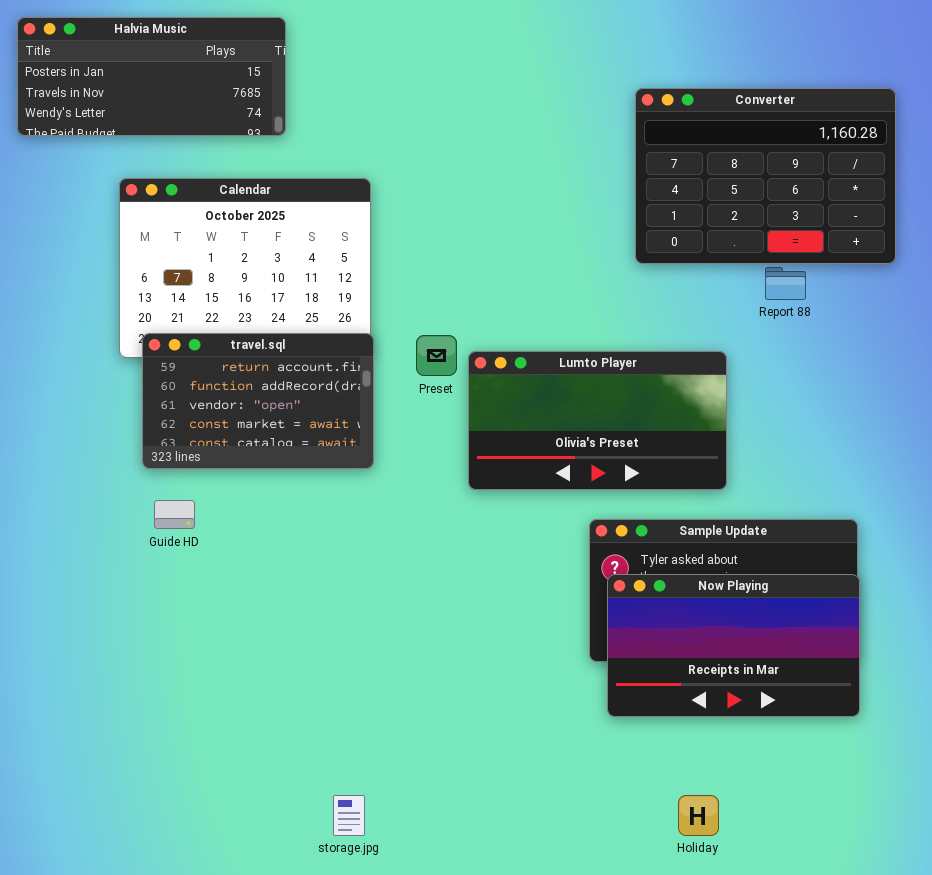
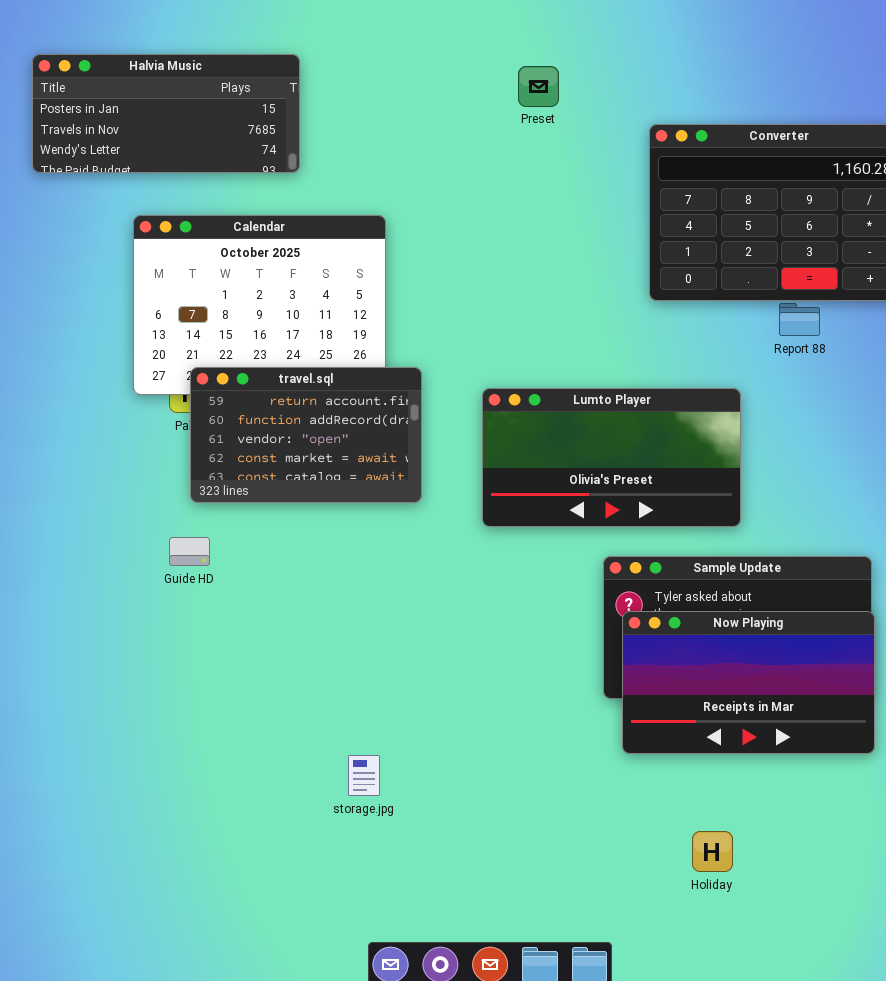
travel.sql: [142,333,374,469] -> [190,367,422,503], moved
Preset: [416,335,457,376] -> [518,66,559,107], moved
storage.jpg: [333,795,365,836] -> [348,755,380,796], moved

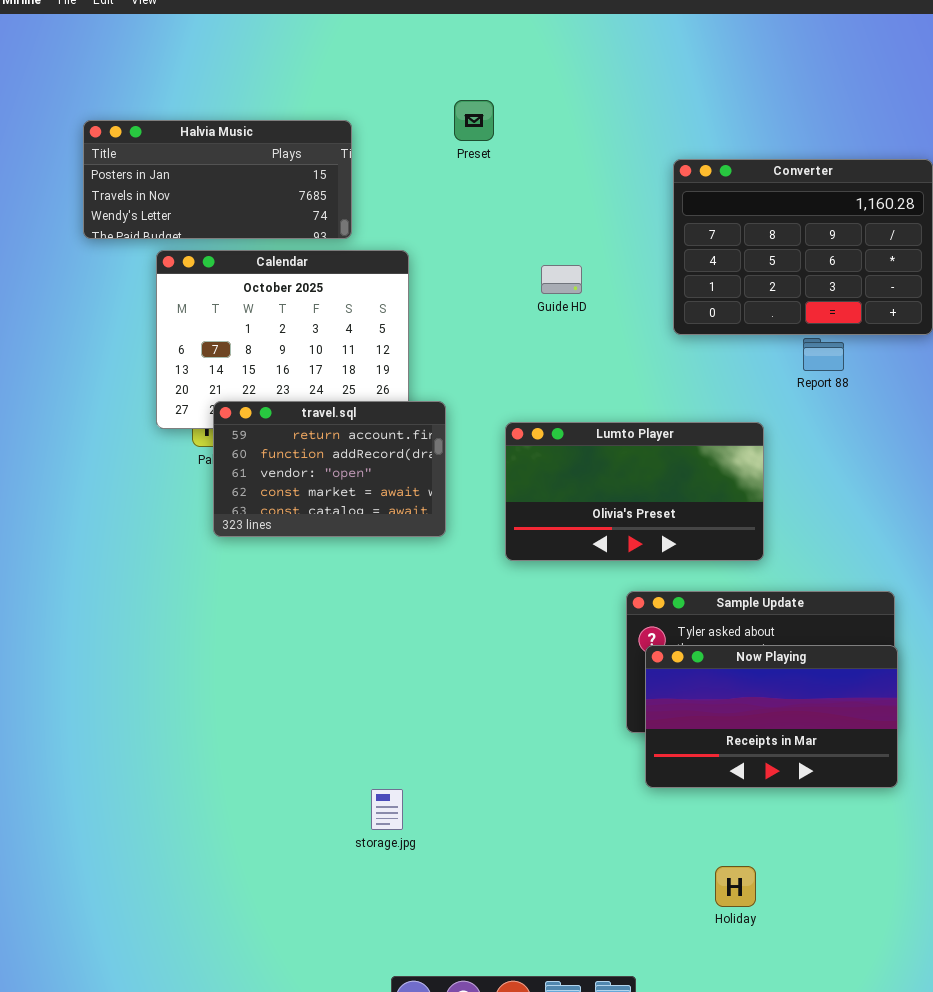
Halvia Music: [32,54,300,173] -> [83,120,352,239], moved
Preset: [518,66,559,107] -> [454,100,494,141], moved
Guide HD: [169,537,210,566] -> [541,265,582,294], moved

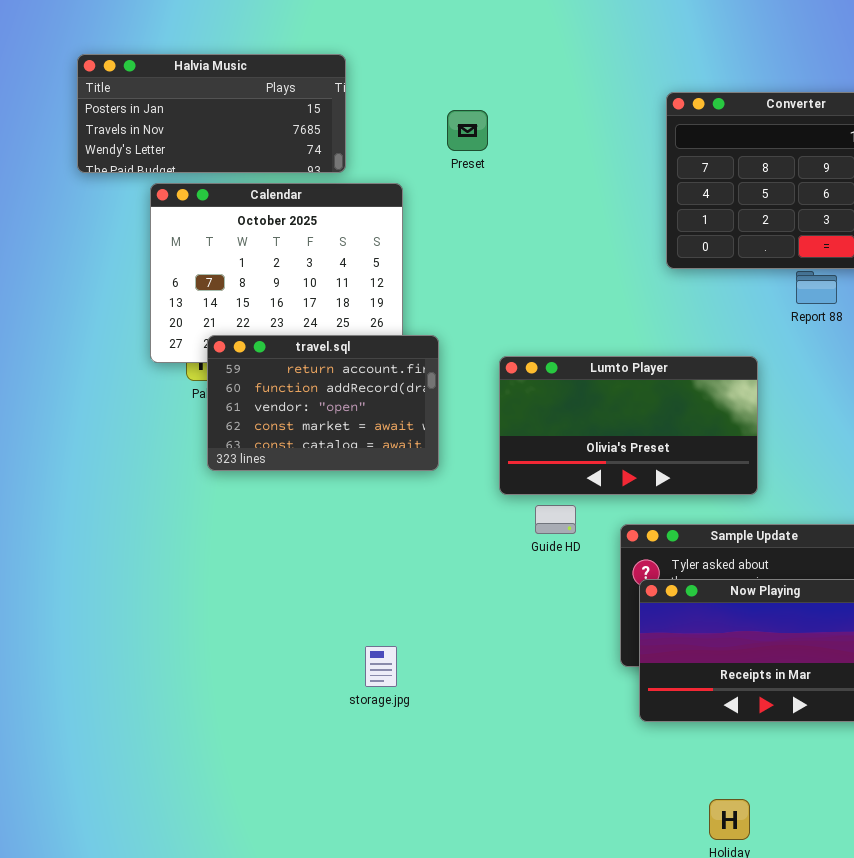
Preset: [454,100,494,141] -> [447,110,488,151], moved
Guide HD: [541,265,582,294] -> [535,505,576,534], moved
storage.jpg: [371,789,403,830] -> [365,646,397,687], moved

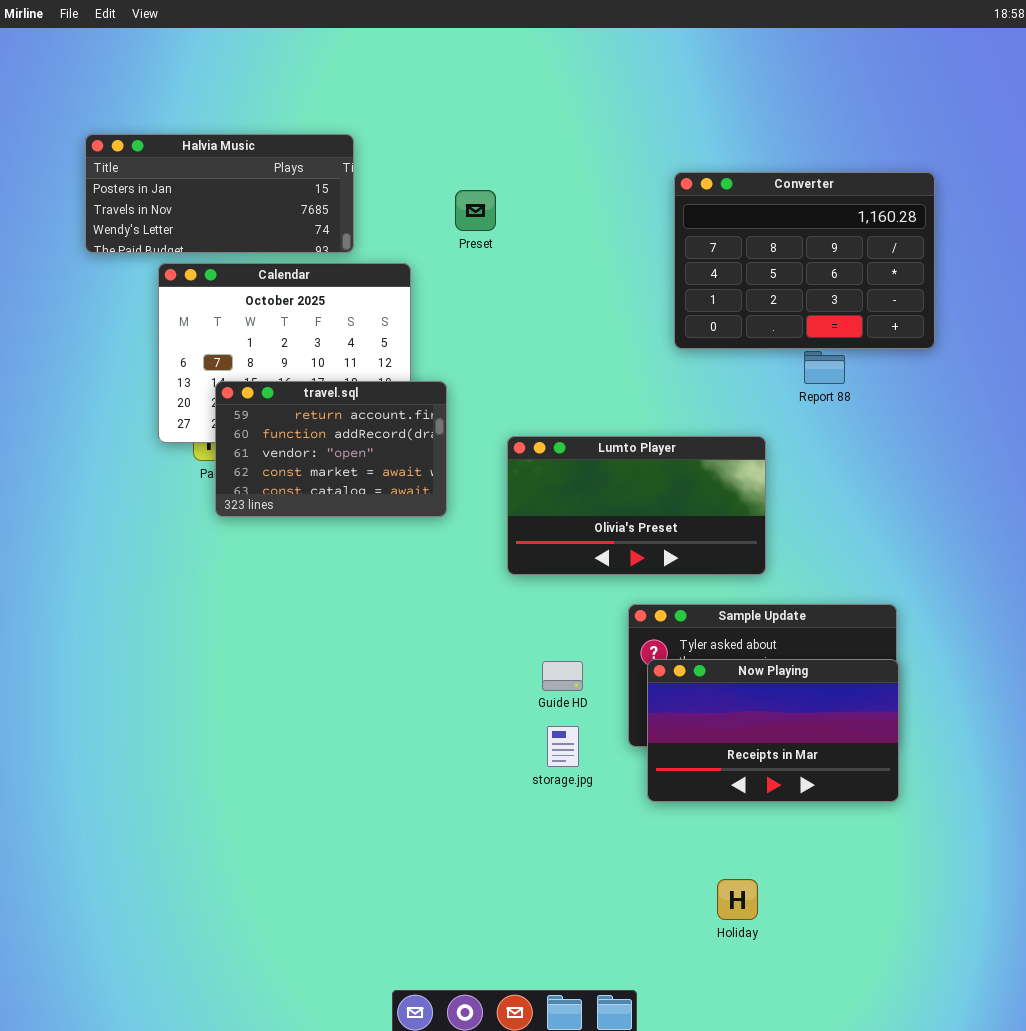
travel.sql: [207,335,439,471] -> [215,381,447,517], moved
Guide HD: [535,505,576,534] -> [542,661,583,691], moved
storage.jpg: [365,646,397,687] -> [547,726,579,767], moved

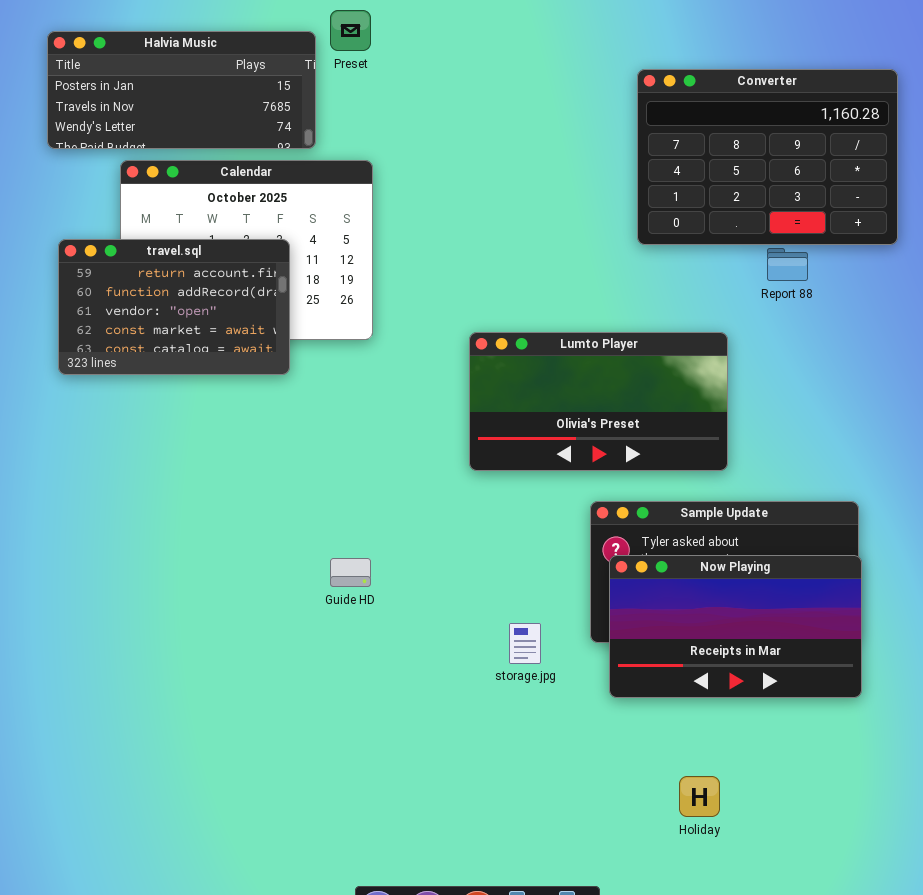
Preset: [455,190,496,231] -> [330,10,371,51], moved
travel.sql: [215,381,447,517] -> [58,239,290,375], moved
Guide HD: [542,661,583,691] -> [330,558,371,587], moved

